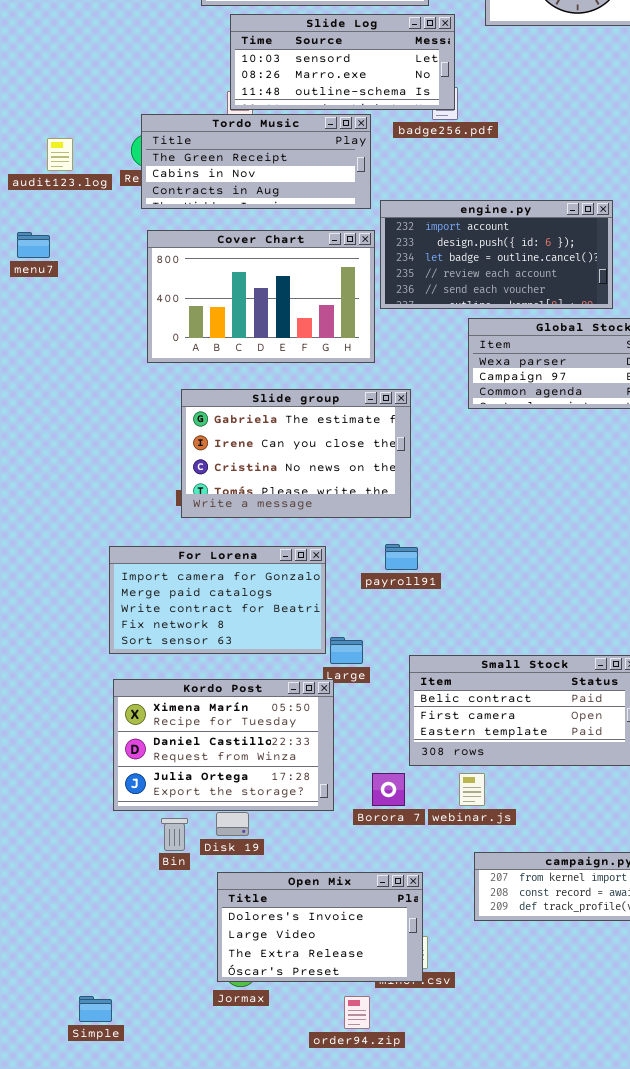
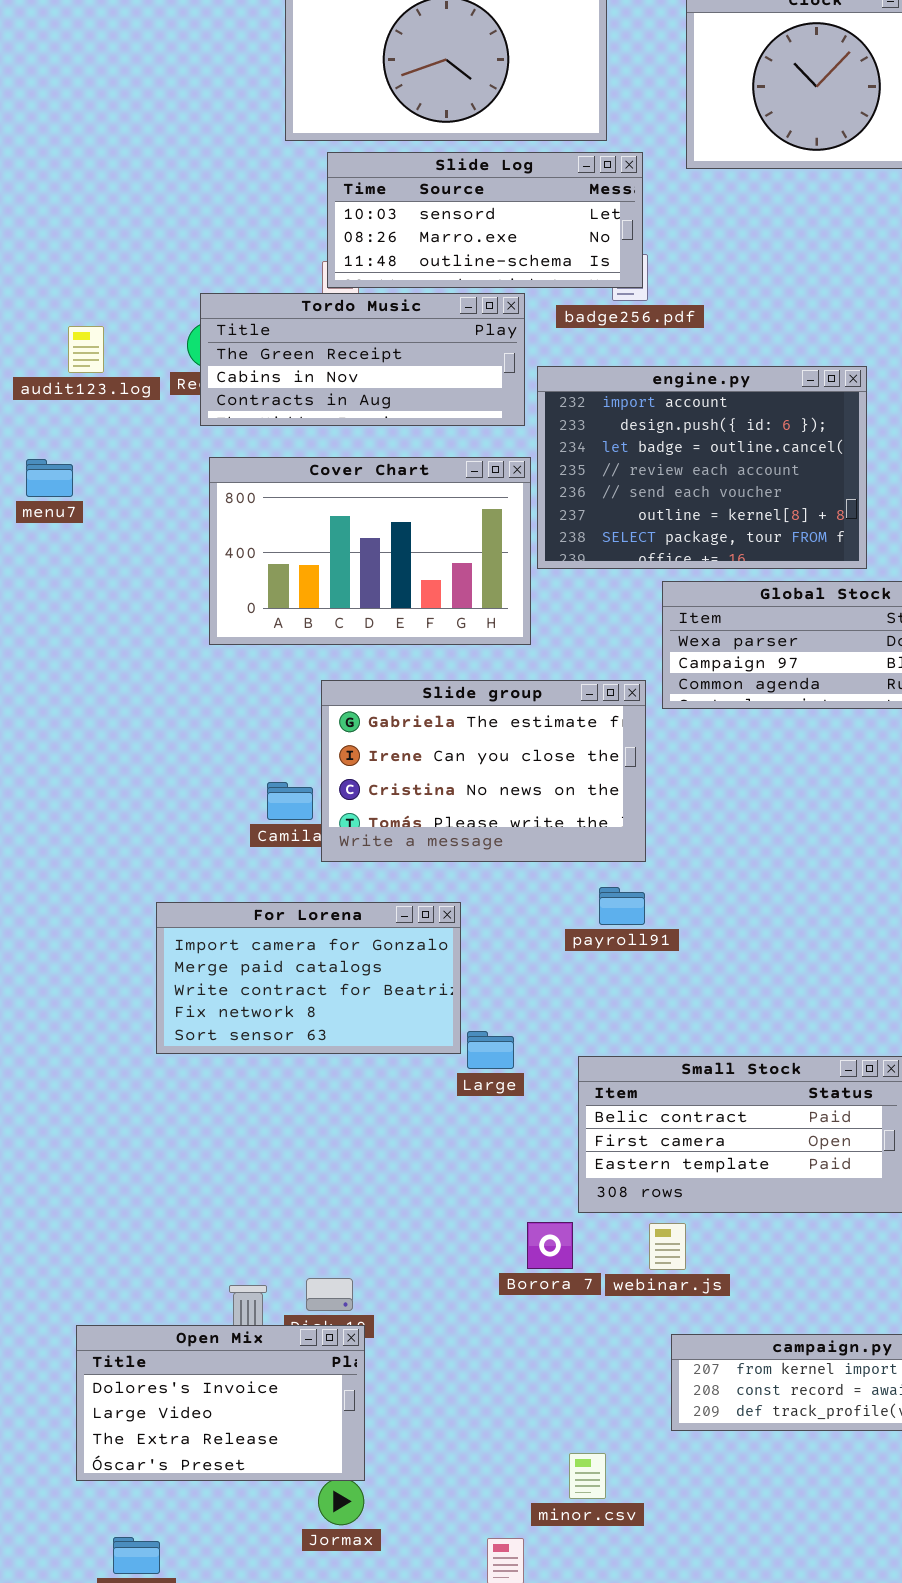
engine.py: [380,200,613,309] -> [537,366,867,569], resized
Slide group: [181,389,411,518] -> [321,680,646,862], moved
payroll91: [385,544,418,570] -> [599,887,645,925], moved
Kordo Post: [113,679,334,811] -> none, closed
Open Mix: [217,872,423,982] -> [76,1325,365,1481], moved

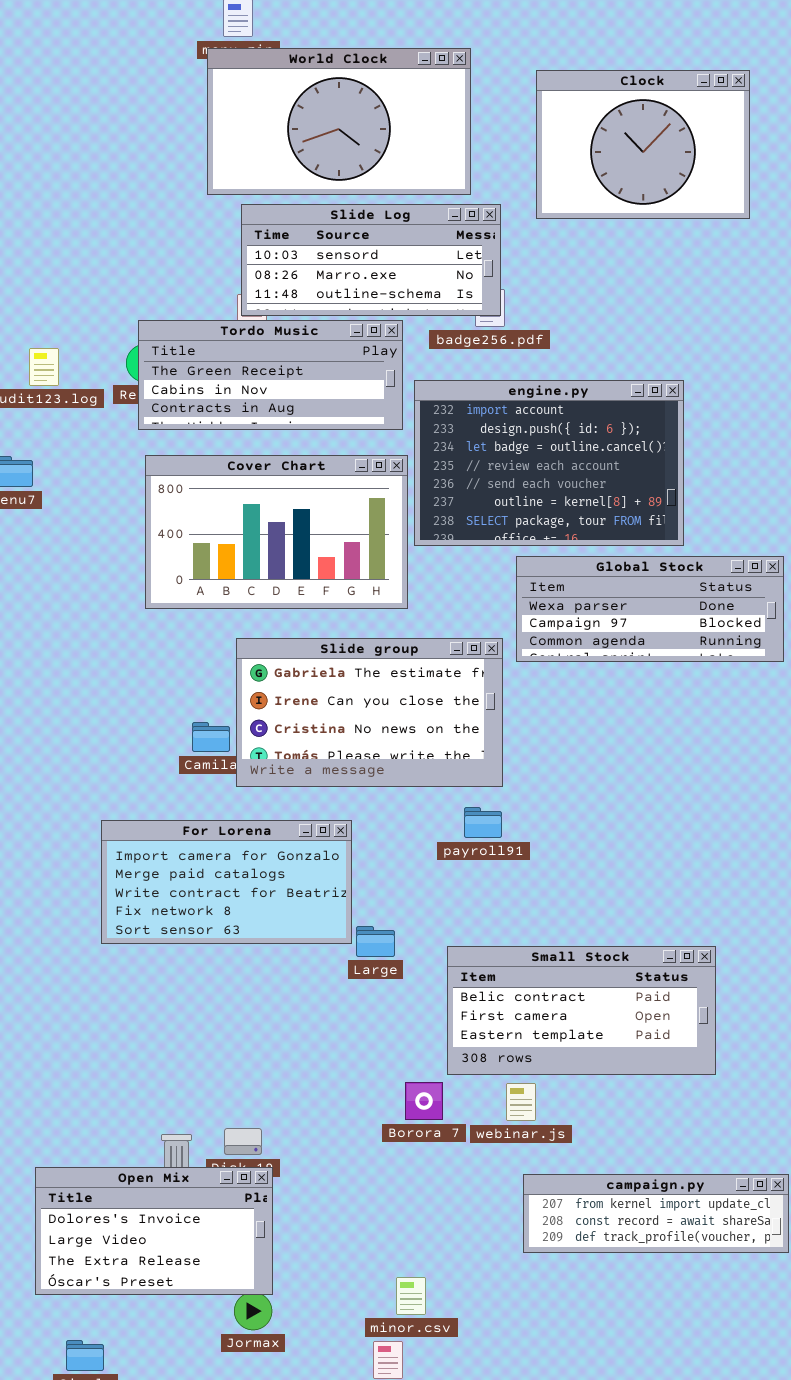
minor.csv: [569,1453,606,1499] -> [396,1277,426,1315], moved

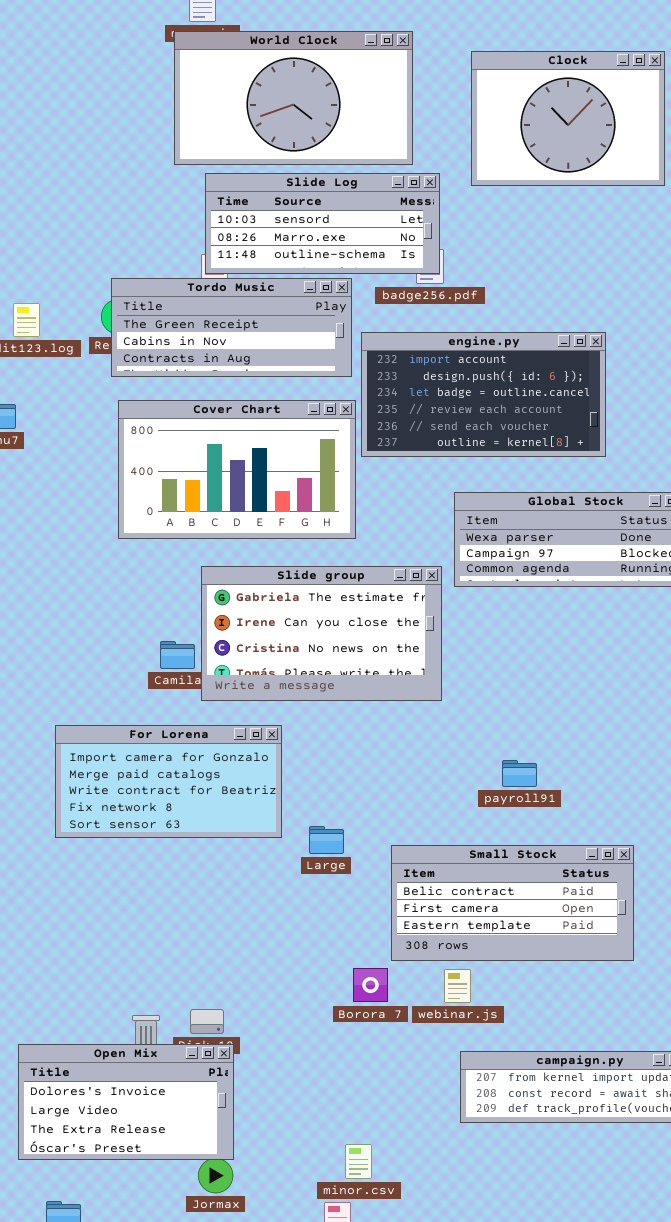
engine.py: [414,380,684,546] -> [361,332,606,457], resized
payroll91: [464,807,502,838] -> [502,760,537,787], moved
For Lorena: [101,820,352,944] -> [55,725,282,838], moved

